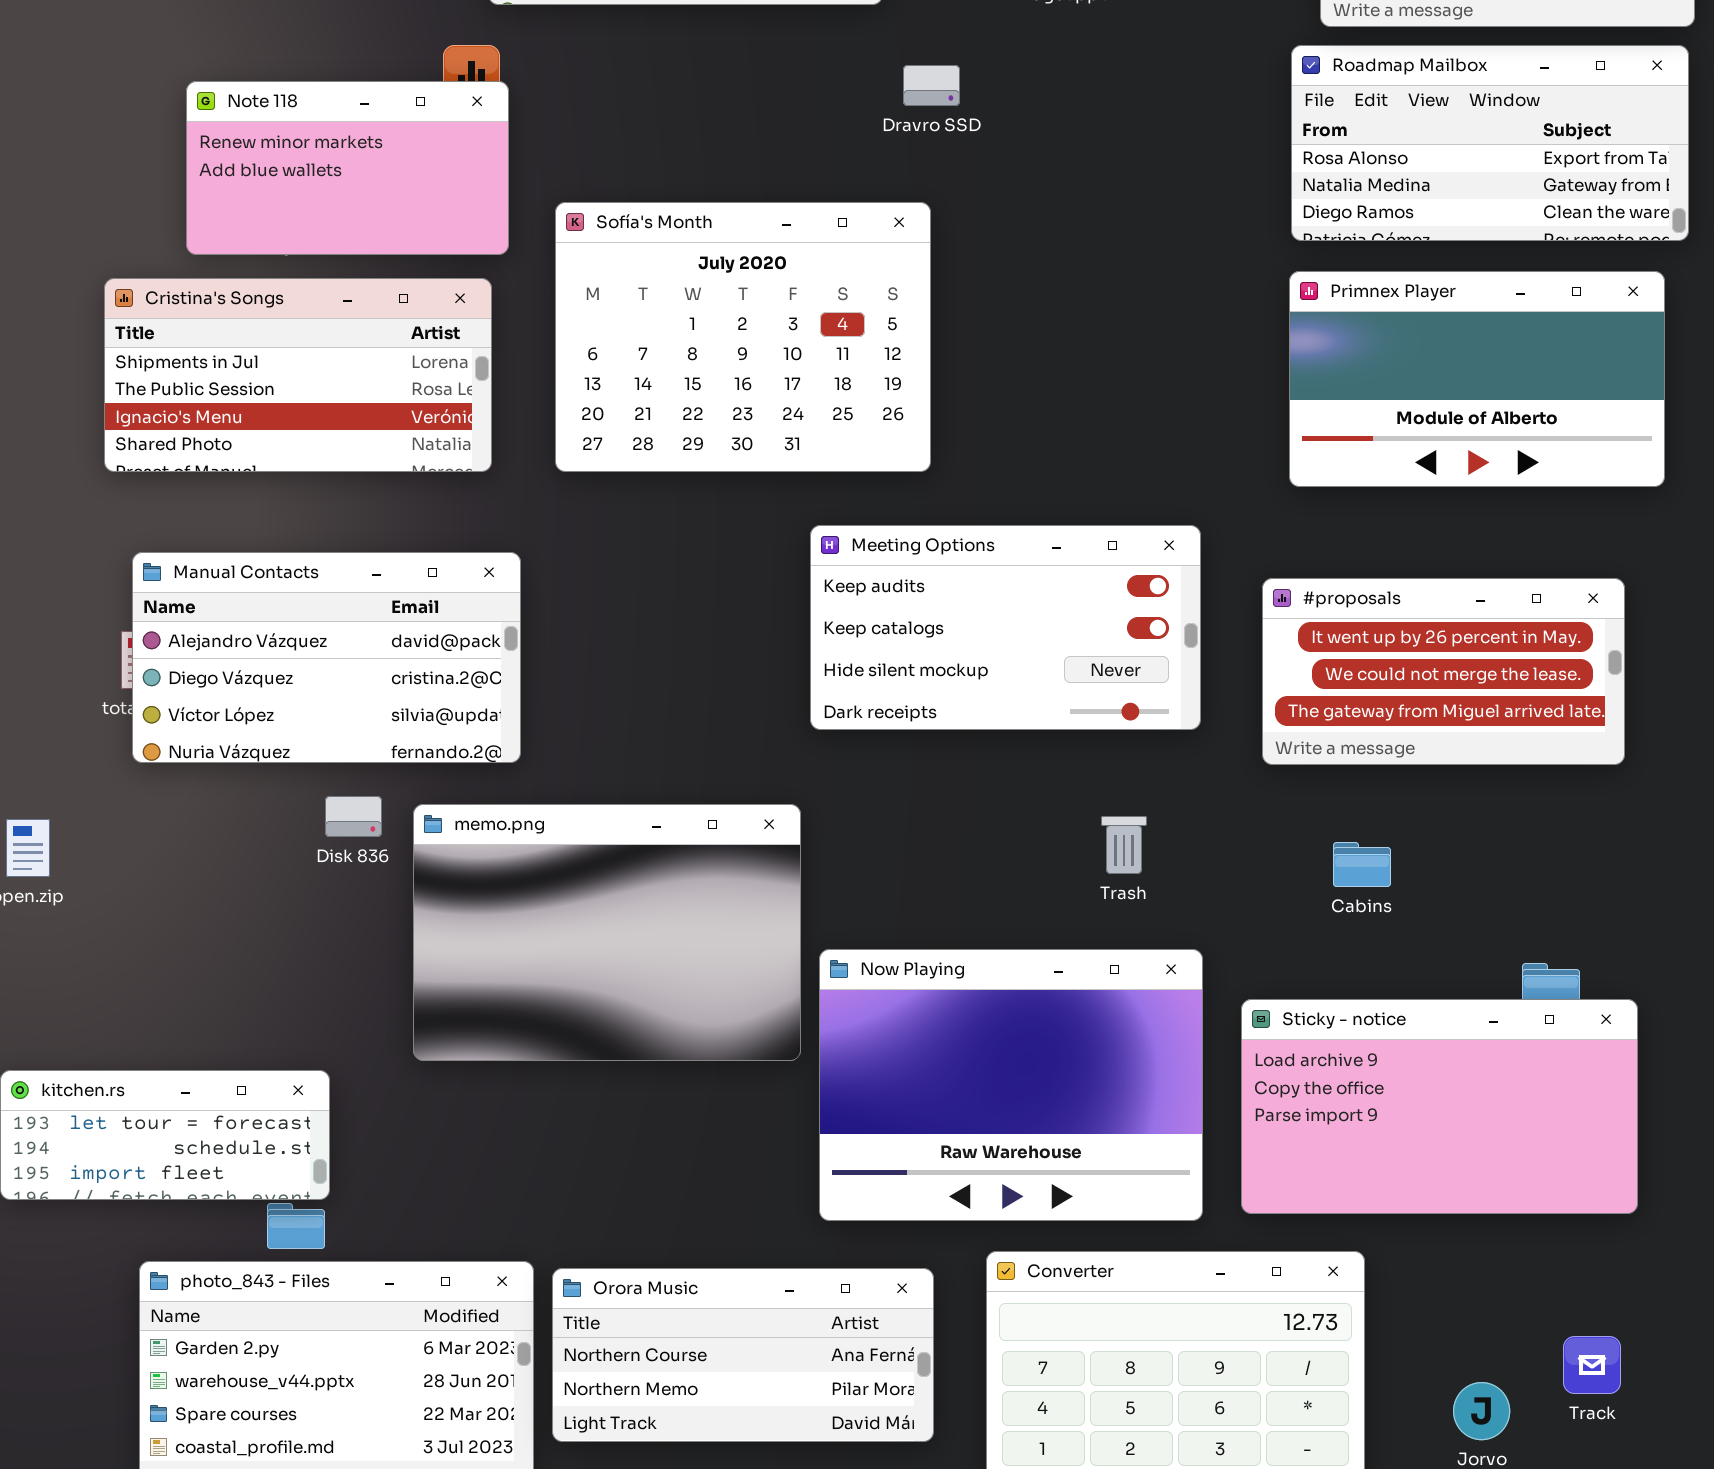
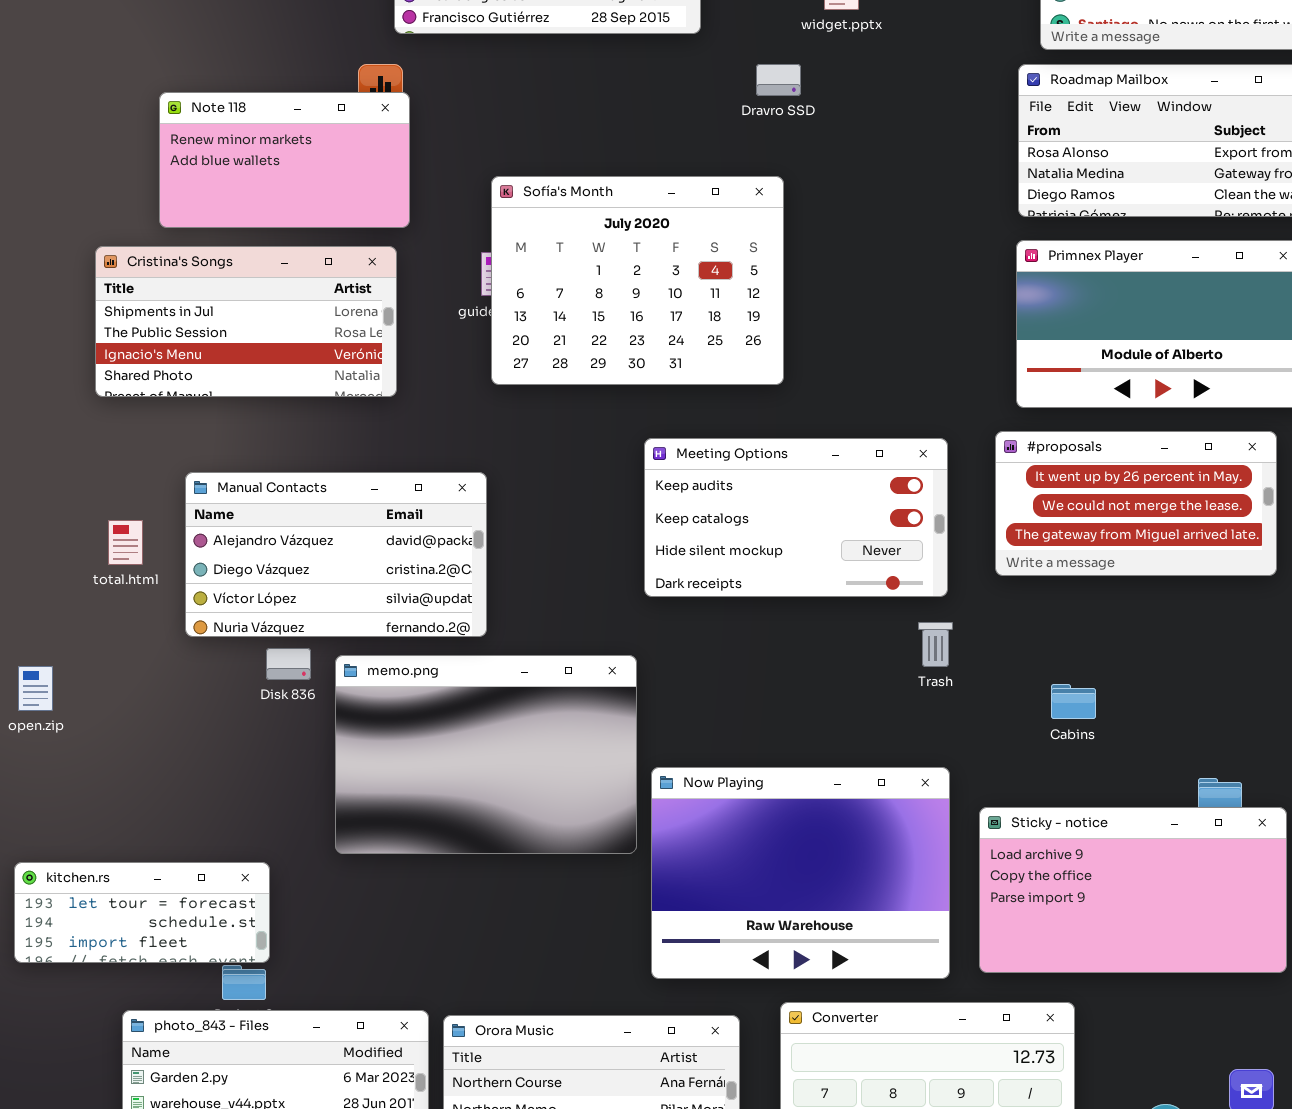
Dravro SSD: [903,65,960,106] -> [756,64,801,96], moved
Sofía's Month: [555,202,931,472] -> [491,176,784,385], moved
Manual Contacts: [132,552,521,763] -> [185,472,487,637], moved
#proposals: [1262,578,1625,765] -> [995,431,1277,576], moved
Trash: [1101,816,1147,874] -> [918,622,953,667], moved

